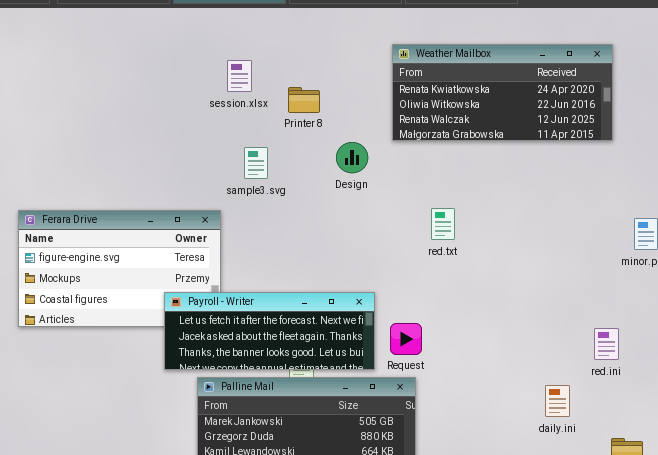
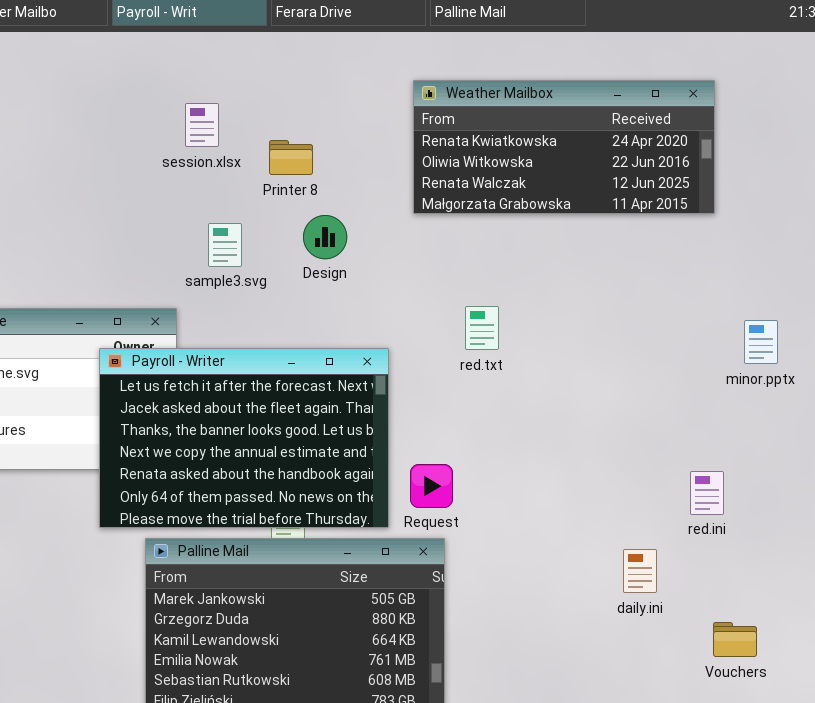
Design: [336,142,368,173] -> [303,215,347,259], moved
Payroll - Writer: [164,292,375,370] -> [99,348,389,528], resized

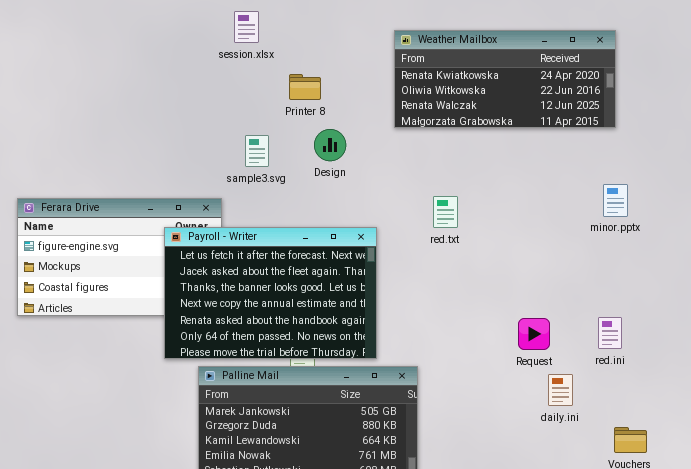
session.xlsx: [185,103,219,147] -> [234,11,259,43], moved
minor.pptx: [744,320,778,364] -> [603,184,628,217], moved
Request: [410,464,453,508] -> [518,318,550,350], moved

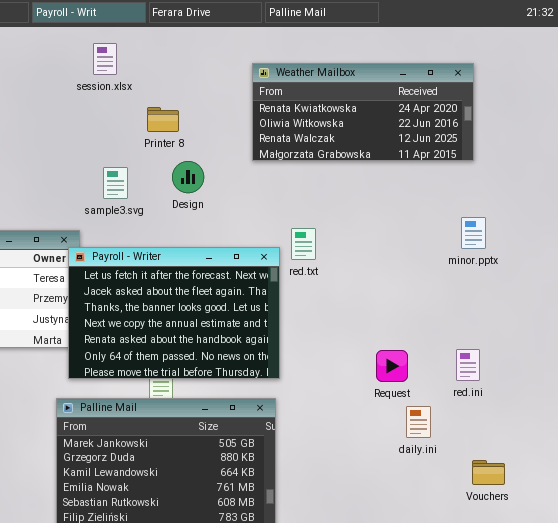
Payroll - Writer: [164,227,377,359] -> [68,247,280,379], moved

